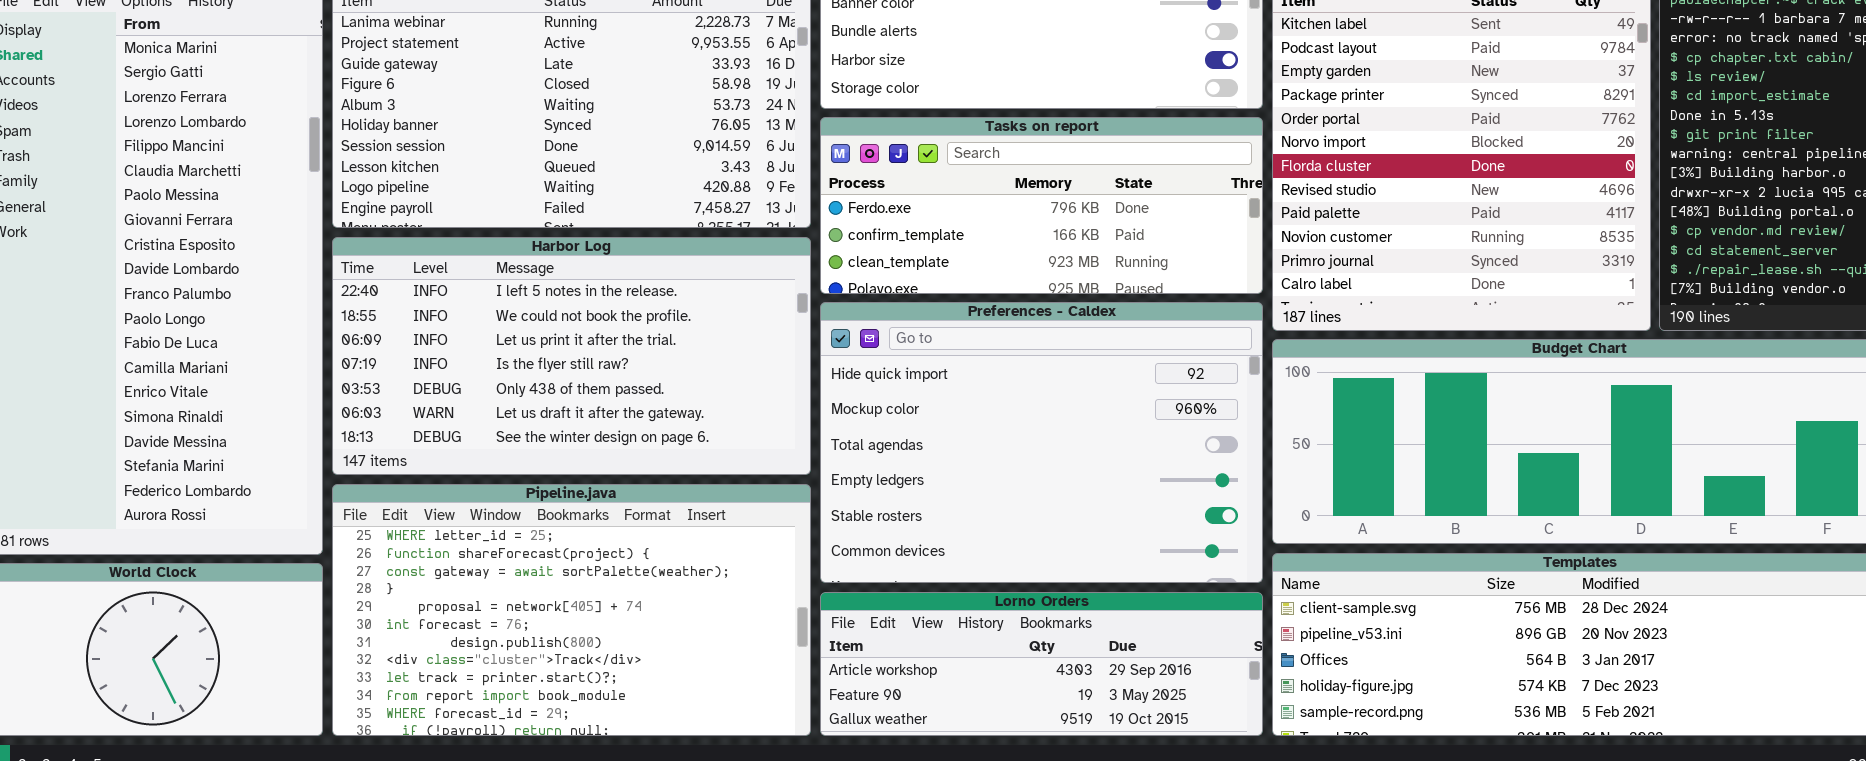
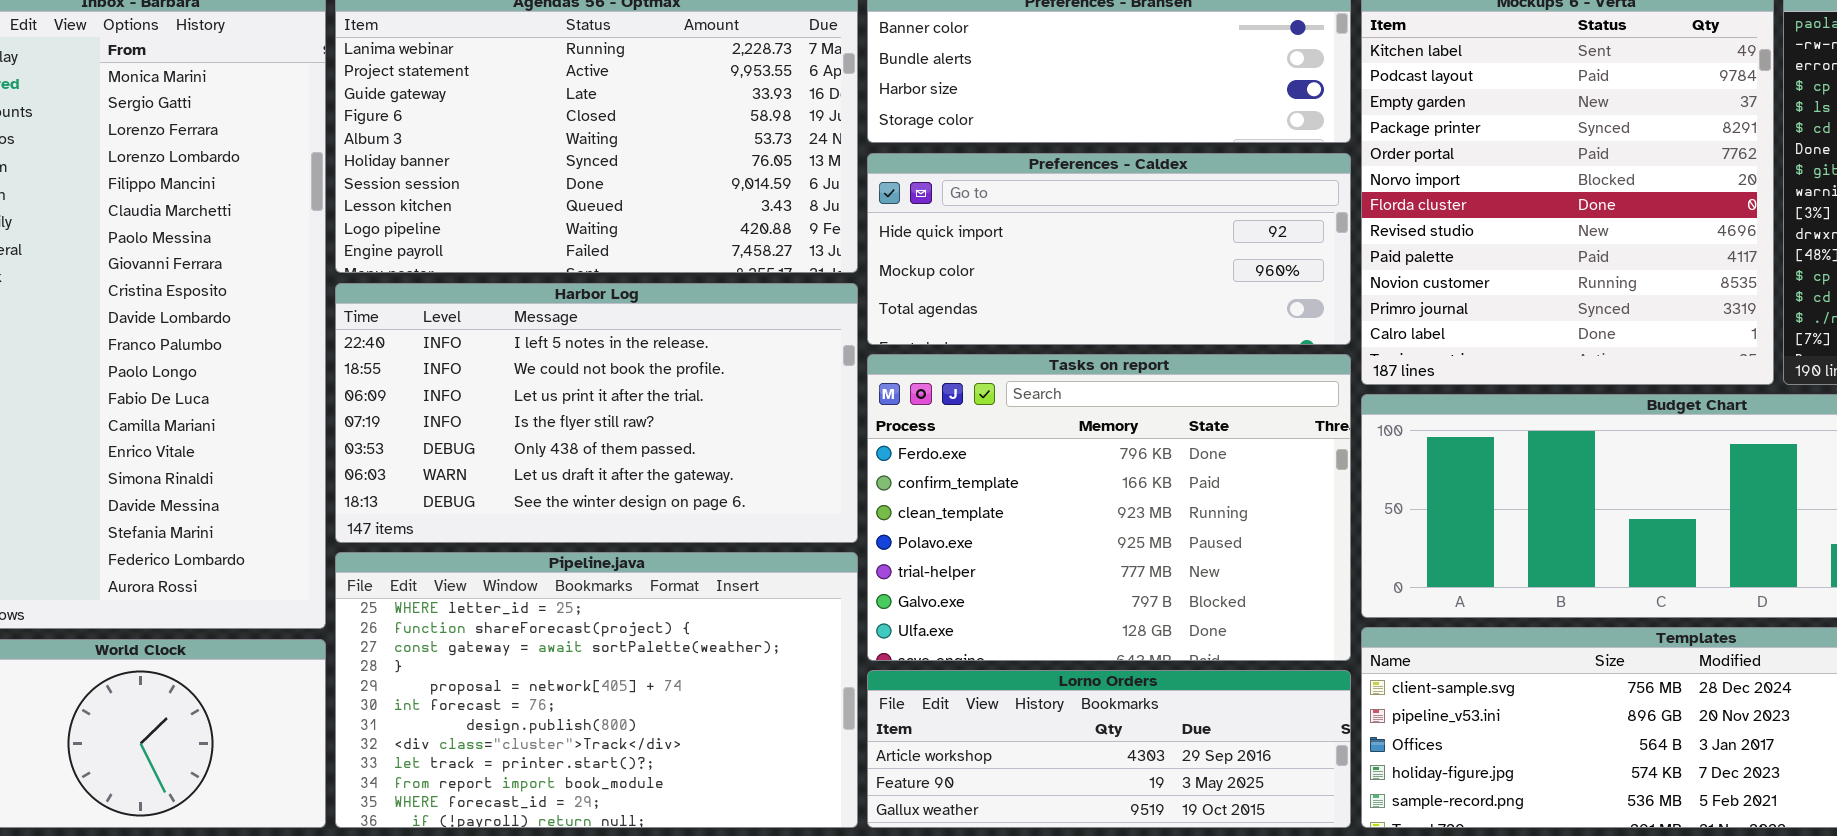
Tasks on report: [820,117,1263,294] -> [867,354,1351,661], moved, resized
Preferences - Caldex: [820,302,1263,583] -> [867,153,1351,345], moved, resized

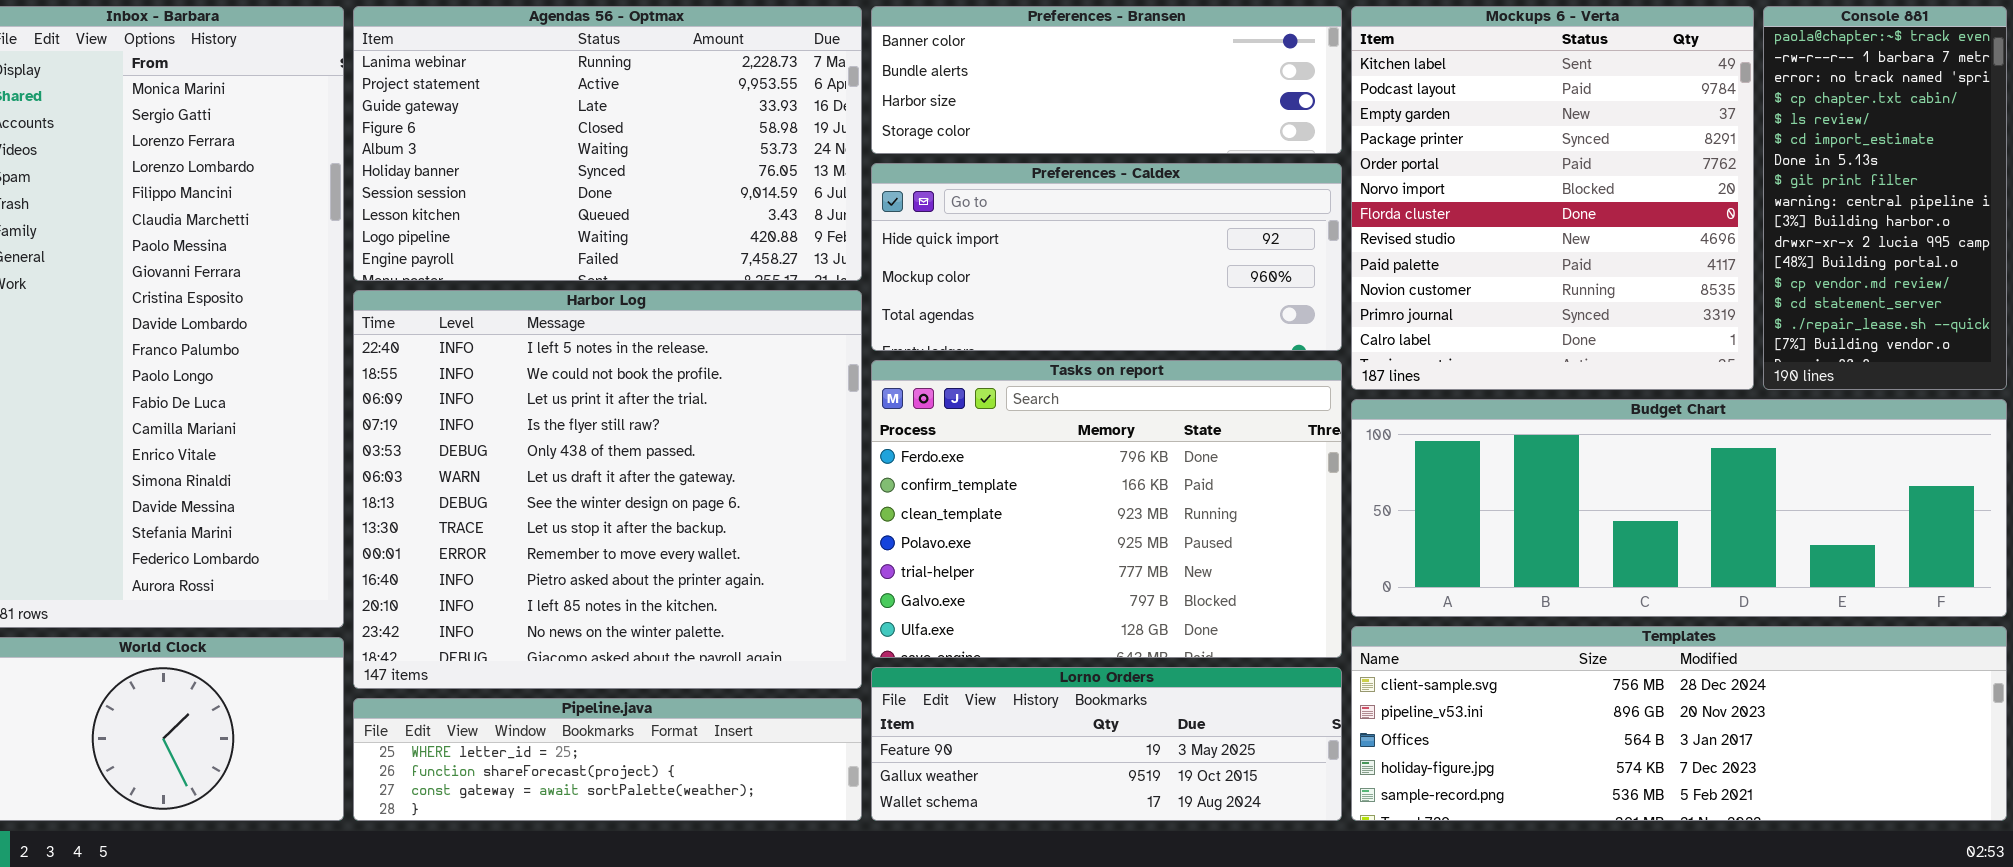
Harbor Log: [335,283,858,543] -> [353,290,862,689], resized
Pipeline.java: [335,552,858,828] -> [353,698,862,821], resized
Lorno Orders: [867,670,1351,828] -> [871,667,1342,821], scrolled down 1 row

